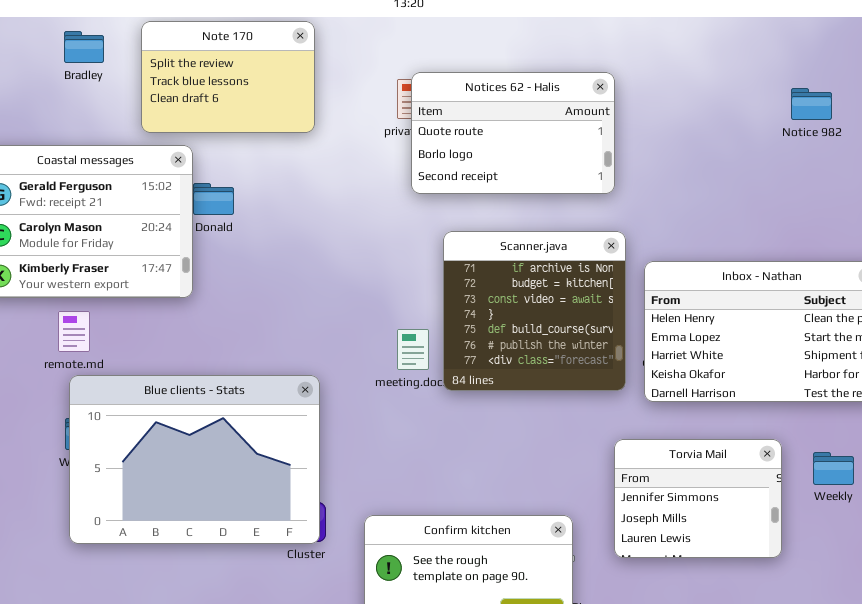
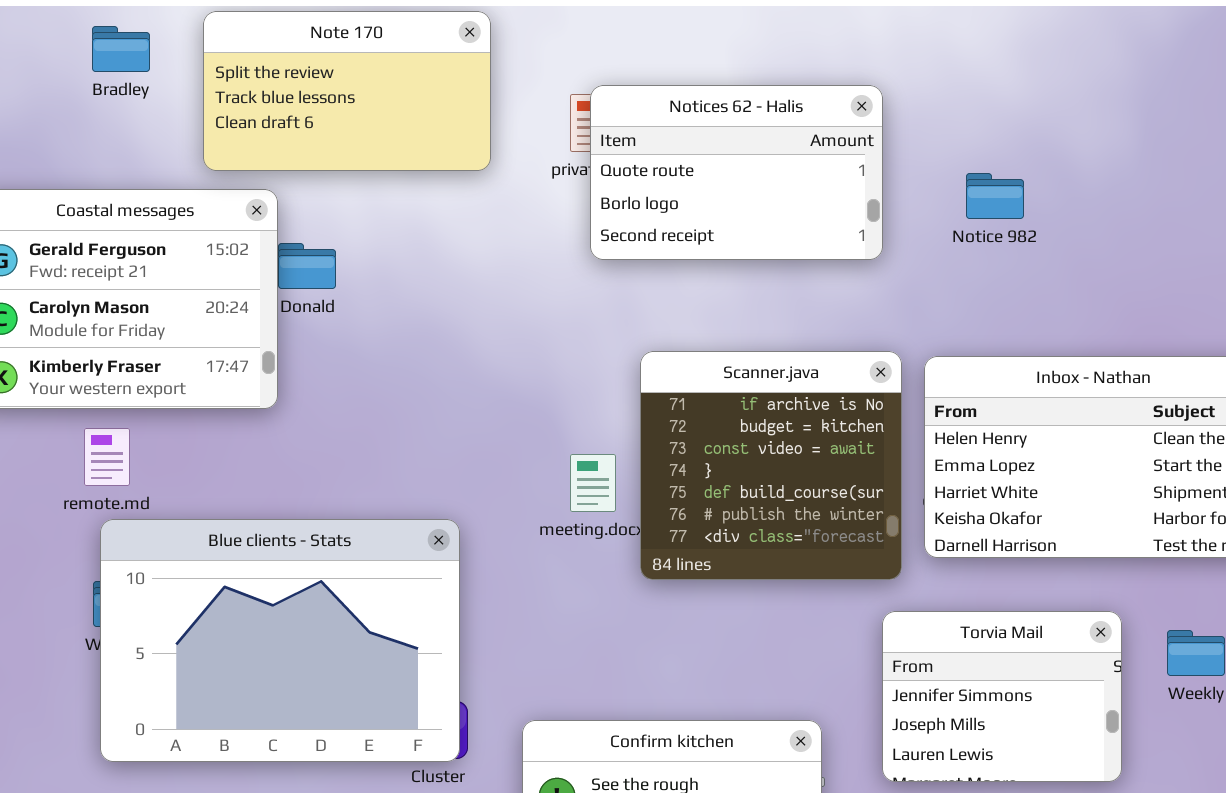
Note 170: [141,21,315,133] -> [203,11,491,171], resized
Notice 982: [791,88,832,120] -> [966,173,1024,219], moved
Scanner.java: [443,231,626,391] -> [640,351,902,580], moved

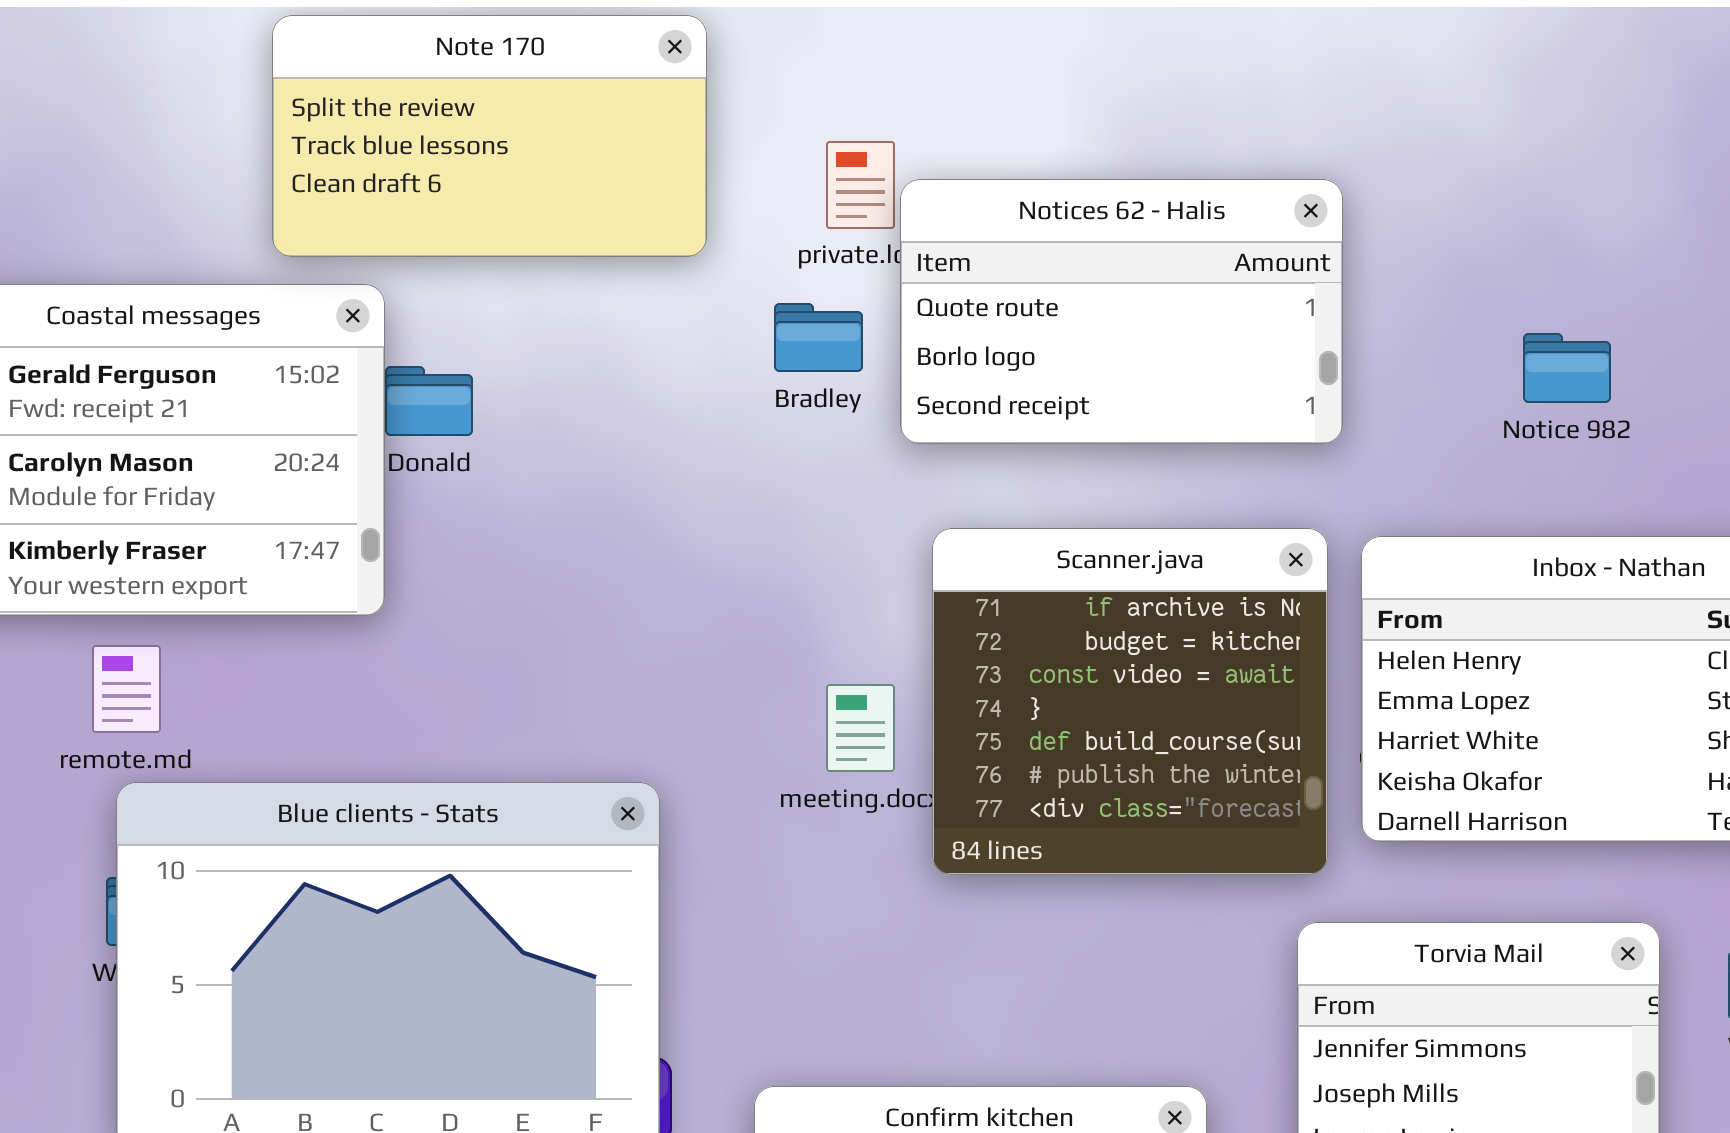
Bradley: [92,26,150,72] -> [774,303,863,372], moved
Notices 62 - Halis: [590,85,883,260] -> [900,179,1343,444], moved
Notice 982: [966,173,1024,219] -> [1523,333,1611,403], moved

